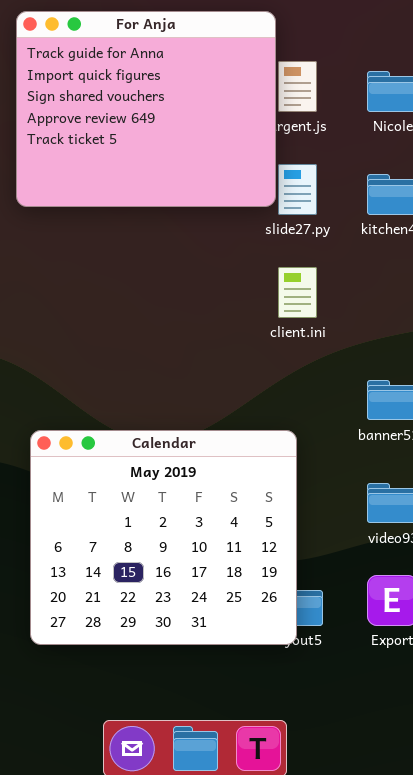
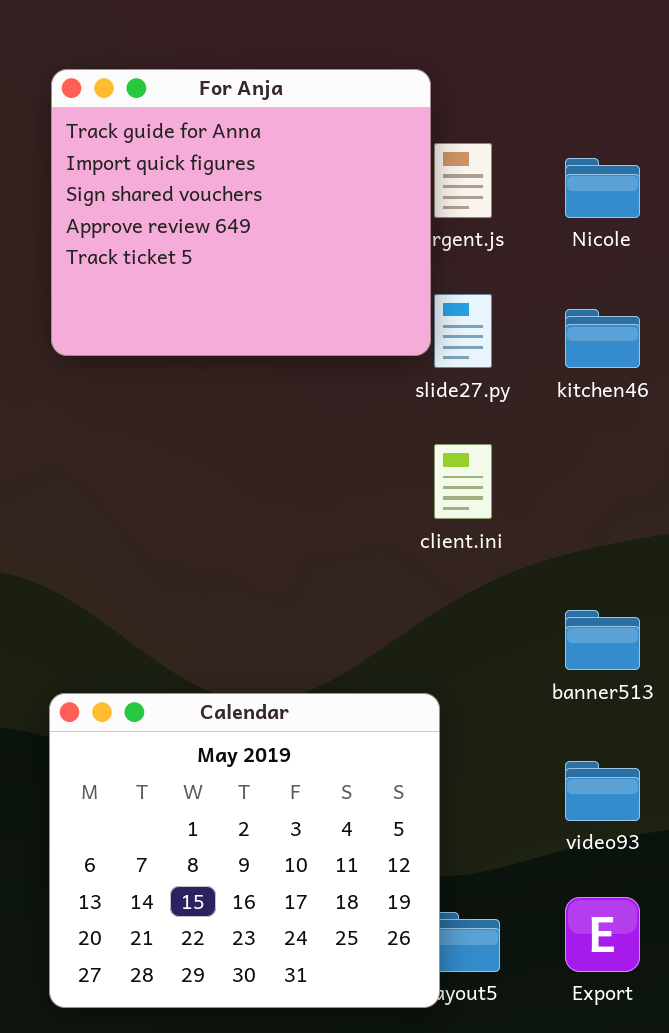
Calendar: [30,430,297,645] -> [49,693,440,1008], moved

